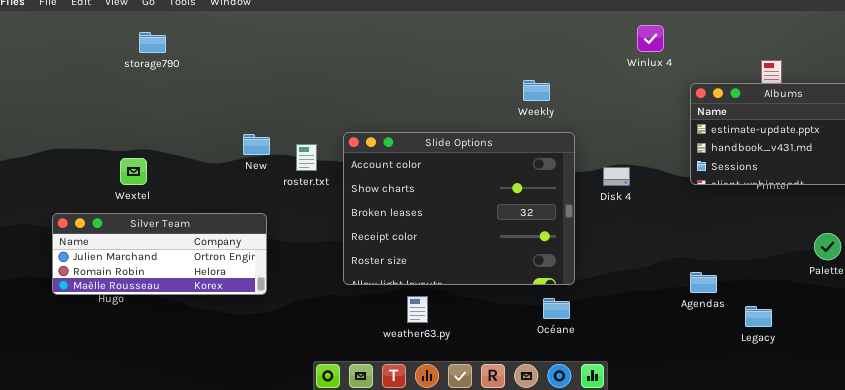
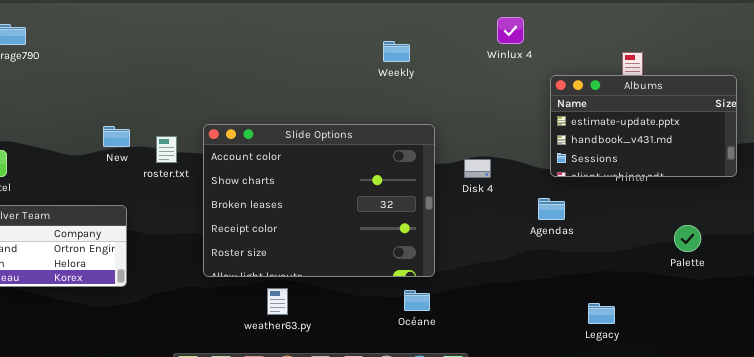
Weekly: [523,80,550,101] -> [383,41,410,62], moved
Agendas: [690,272,717,293] -> [538,198,565,220], moved
Legacy: [745,306,772,327] -> [588,303,615,324], moved

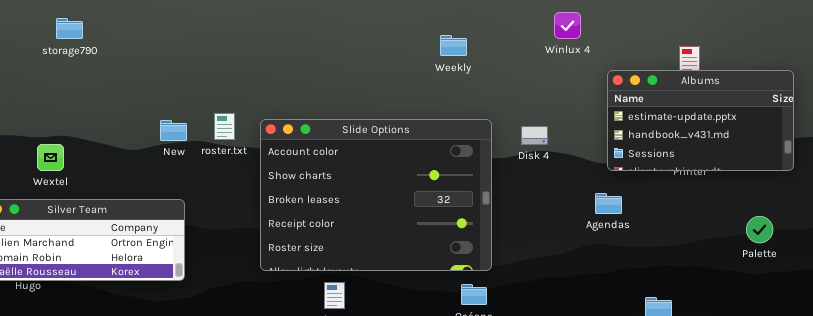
roster.txt: [156,136,177,163] -> [214,113,235,140], moved
Disk 4: [464,159,491,178] -> [521,126,548,145], moved
Palette: [674,225,701,252] -> [746,216,773,243], moved

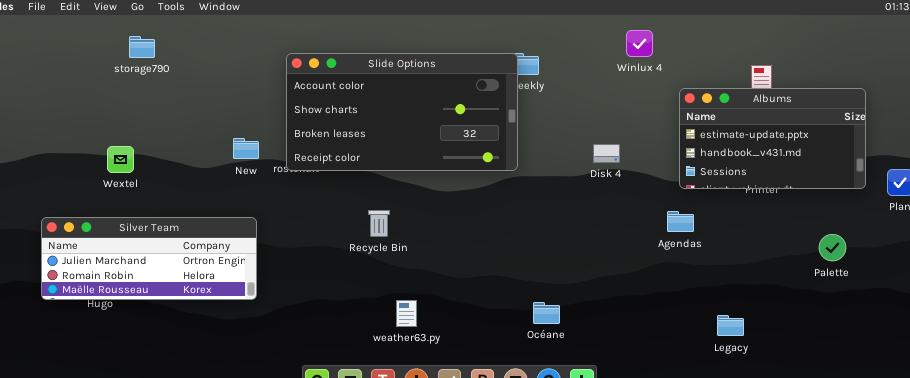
Slide Options: [260,119,492,271] -> [286,53,518,171], moved, resized
Wextel: [37,144,64,171] -> [107,146,134,173], moved

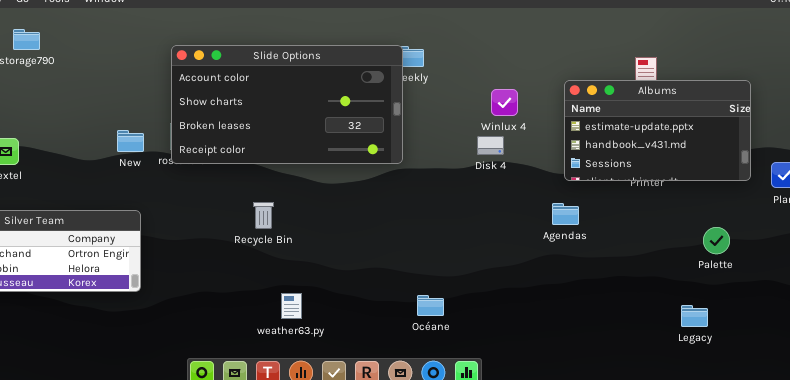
Winlux 4: [626,30,653,57] -> [491,89,518,116], moved
Legacy: [717,315,744,336] -> [681,305,708,327], moved

